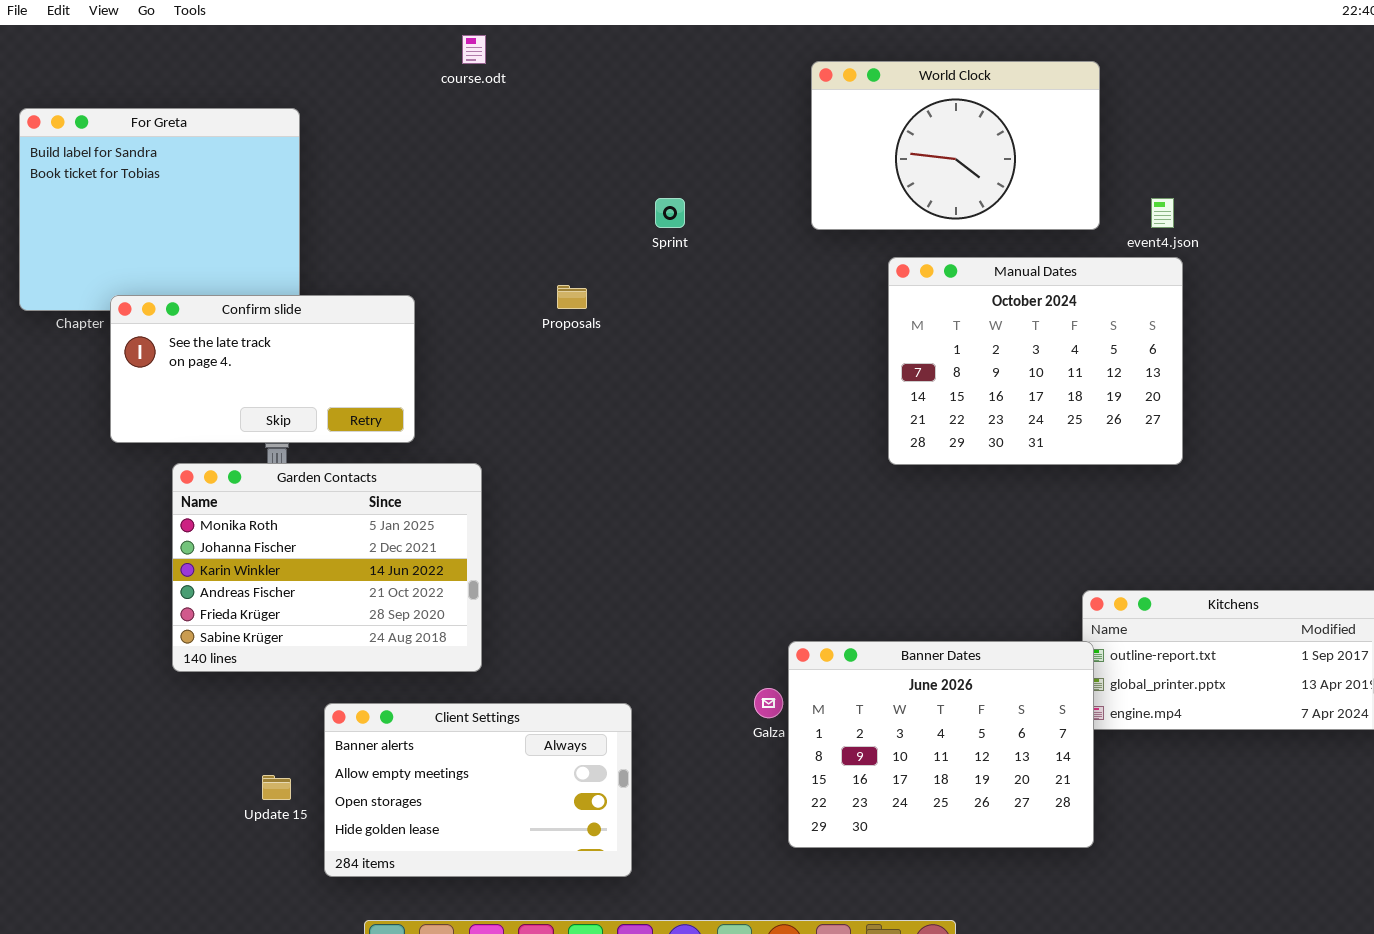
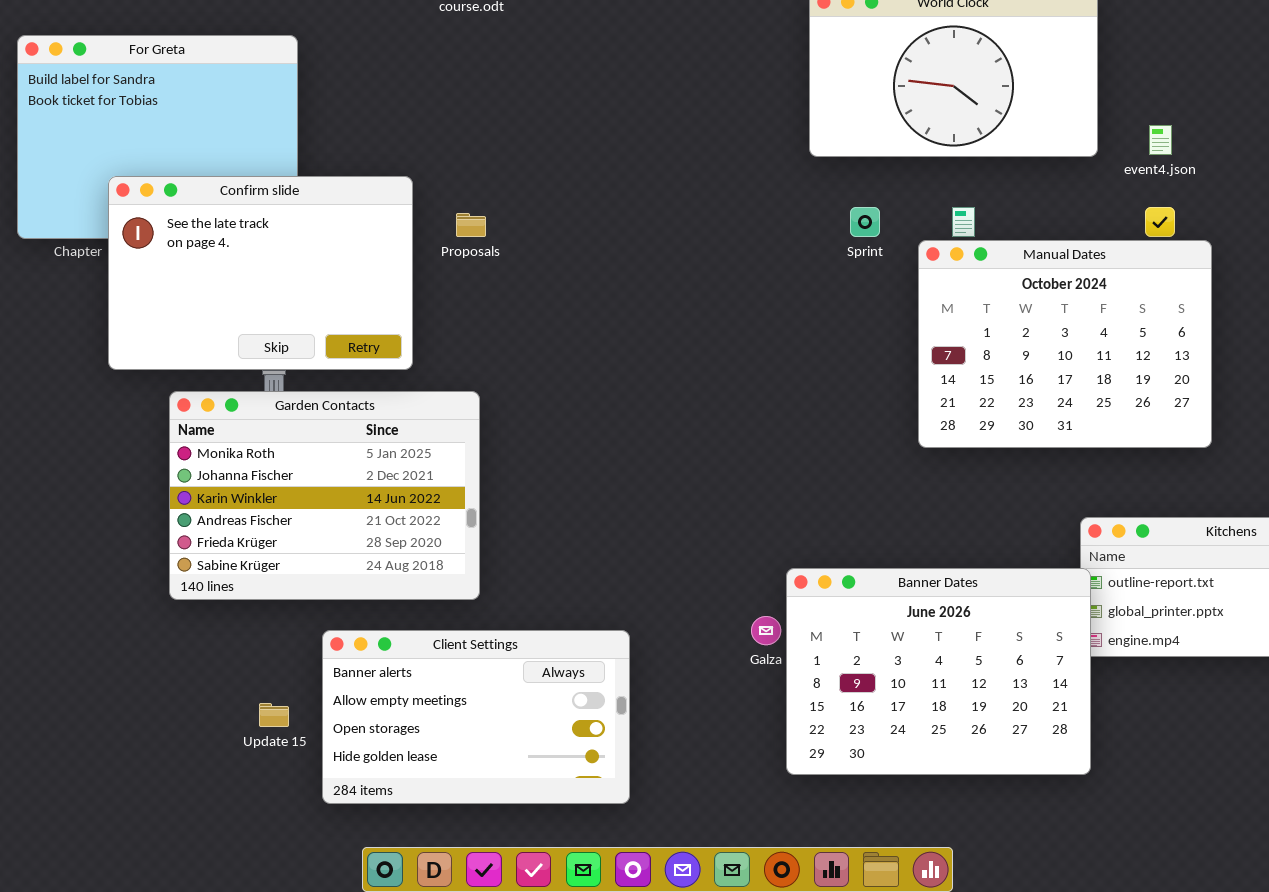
Sprint: [655,198,685,228] -> [850,207,880,237], moved
Manual Dates: [888,257,1183,465] -> [918,240,1212,448], moved
Proposals: [557,285,587,309] -> [456,213,486,237], moved
Confirm slide: [110,295,415,443] -> [108,176,413,370], resized

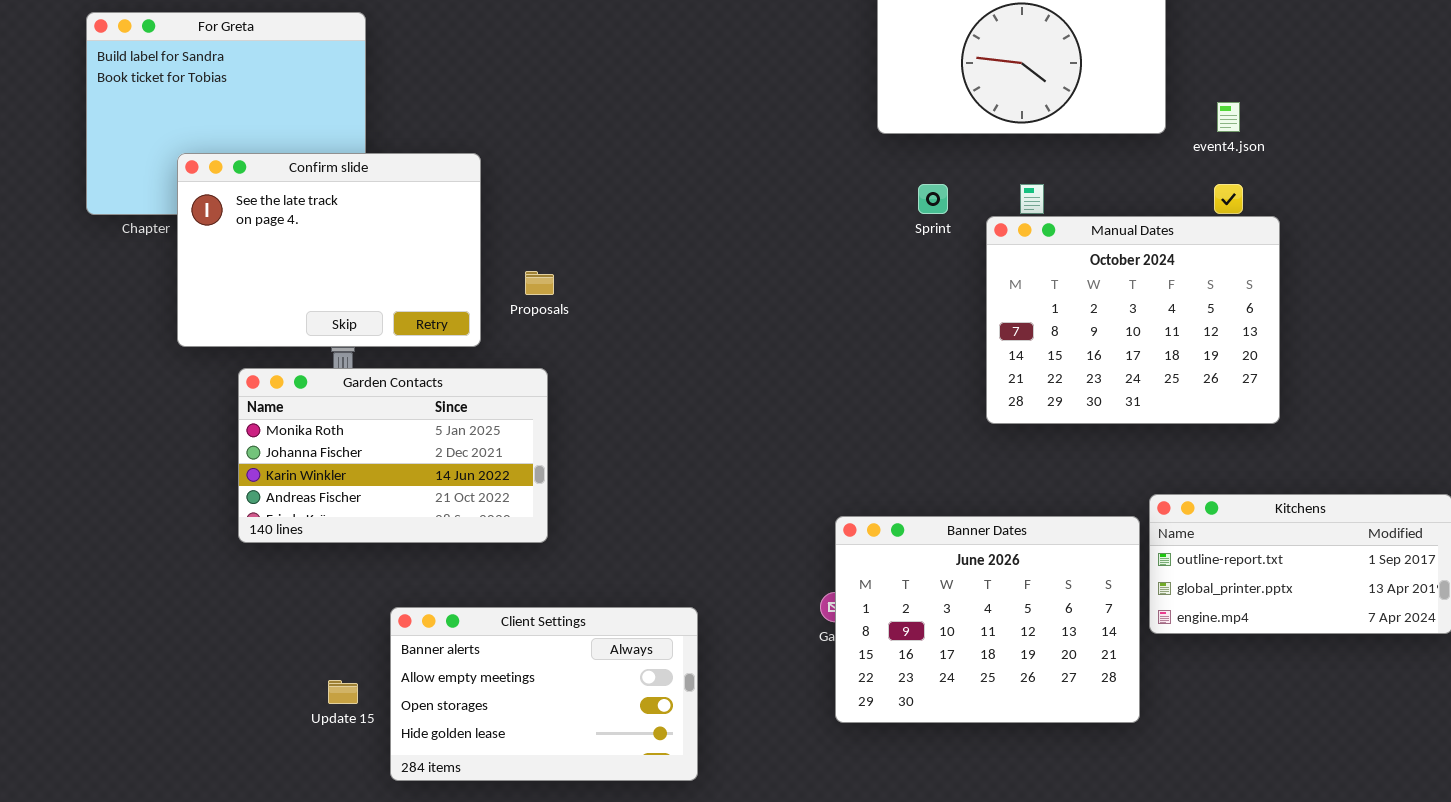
Proposals: [456,213,486,237] -> [525,271,554,295], moved
Garden Contacts: [169,391,480,600] -> [238,368,548,543], resized
Banner Dates: [786,568,1091,775] -> [835,516,1140,723], moved

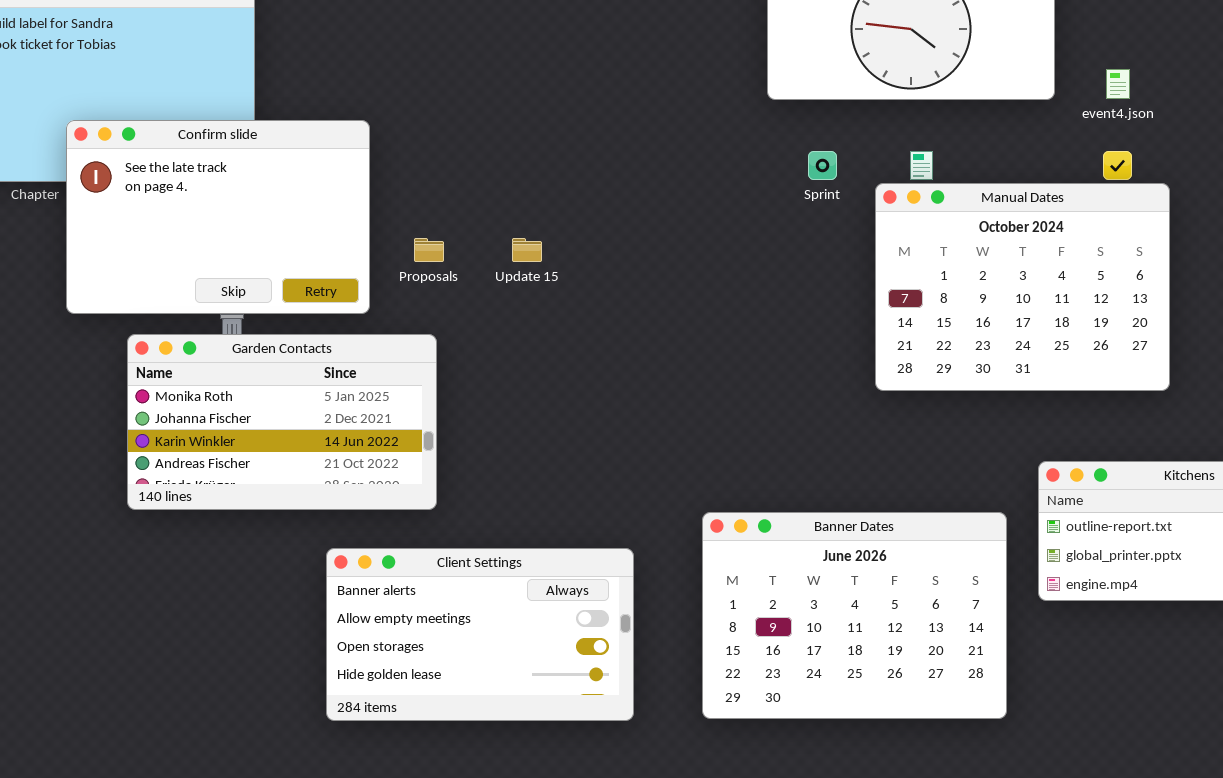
Banner Dates: [835,516,1140,723] -> [702,512,1007,719], moved
Client Settings: [390,607,698,781] -> [326,548,634,721], moved
Update 15: [328,680,358,704] -> [512,238,542,262], moved

